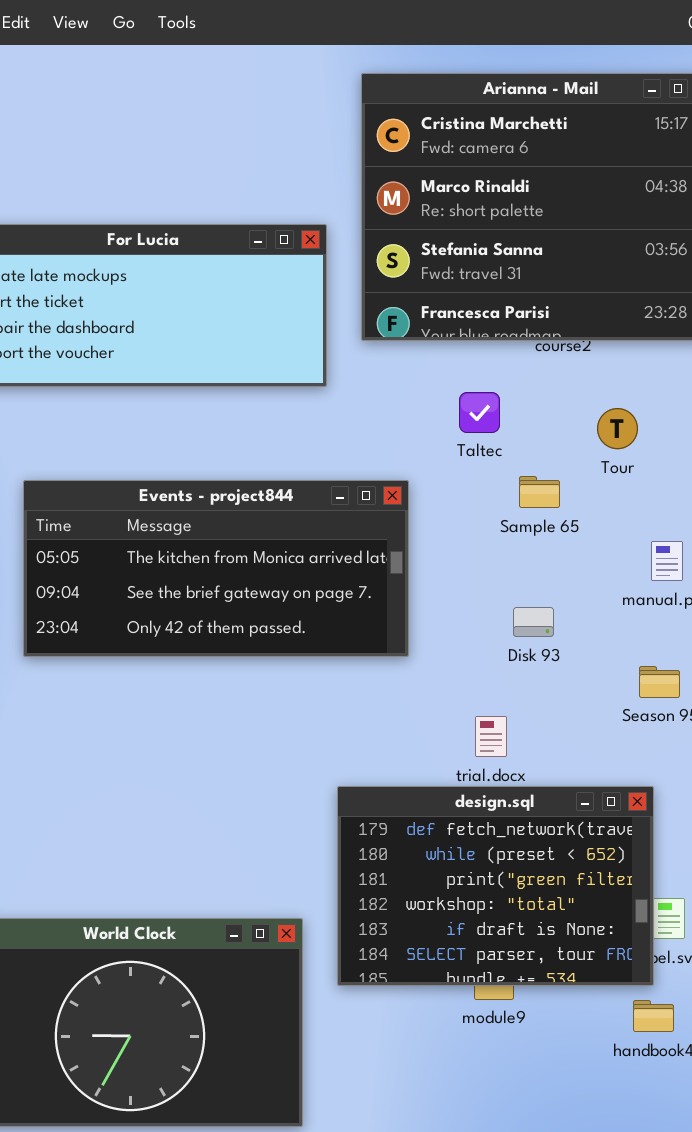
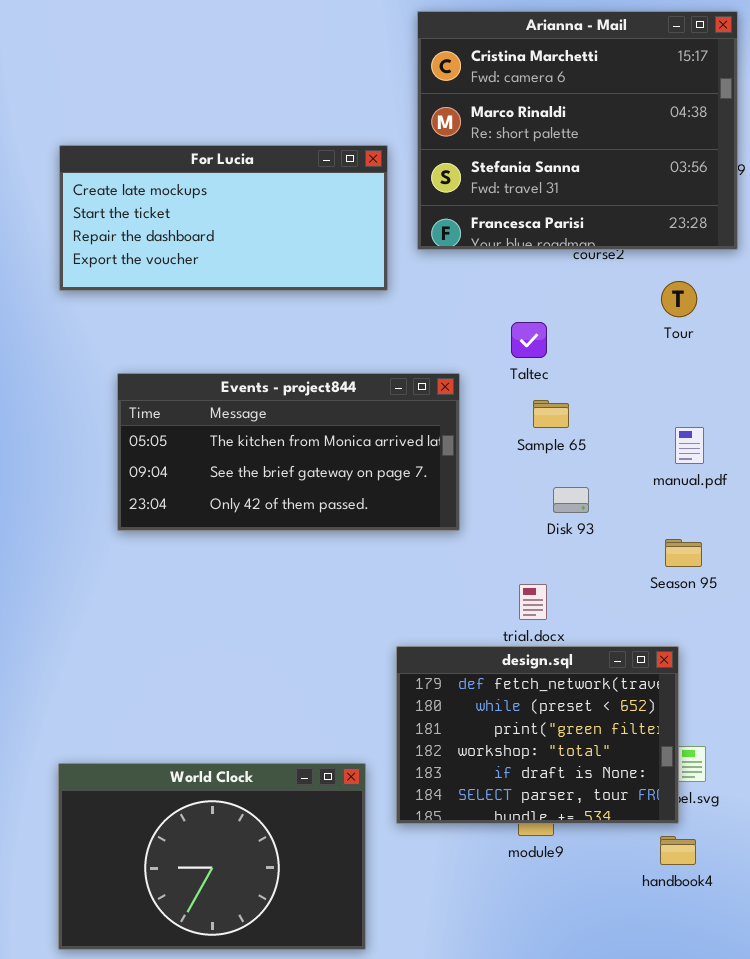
Taltec: [459,392,500,433] -> [511,322,547,358], moved
Tour: [597,408,638,449] -> [661,281,697,317], moved
Sample 65: [519,476,560,508] -> [533,400,569,428], moved

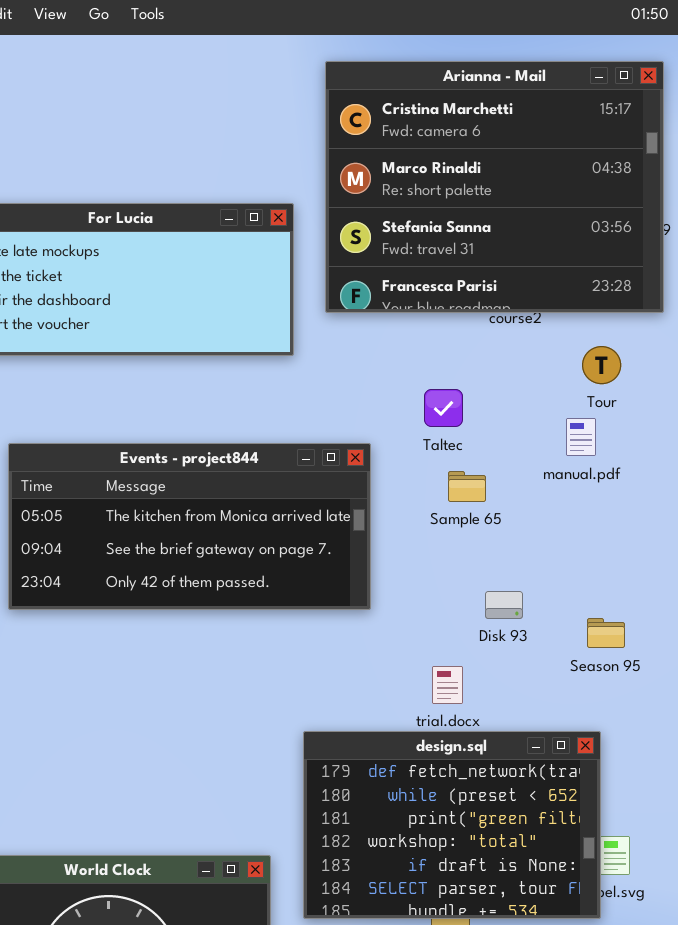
manual.pdf: [675,427,704,464] -> [566,418,596,456], moved
Disk 93: [553,487,589,513] -> [485,591,523,619], moved

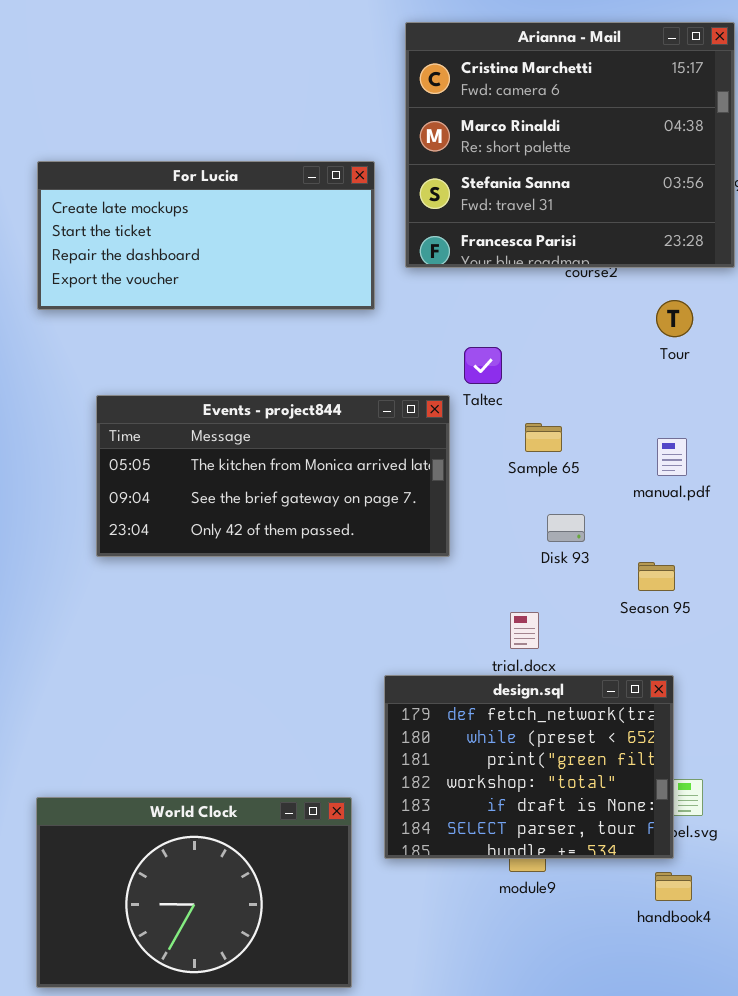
Taltec: [424,389,463,427] -> [464,347,502,384], moved
manual.pdf: [566,418,596,456] -> [657,438,687,476], moved
Disk 93: [485,591,523,619] -> [547,514,585,542], moved
Season 95: [587,618,625,648] -> [638,562,675,591], moved

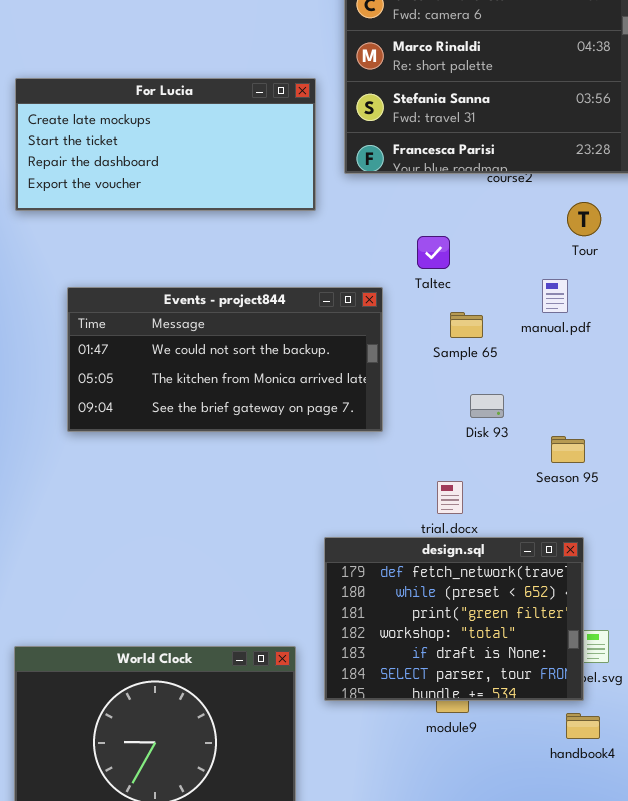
Taltec: [464,347,502,384] -> [417,236,450,269], moved
Events - project844: [96,395,450,557] -> [67,287,383,432], scrolled up 1 row
manual.pdf: [657,438,687,476] -> [542,279,568,313], moved

